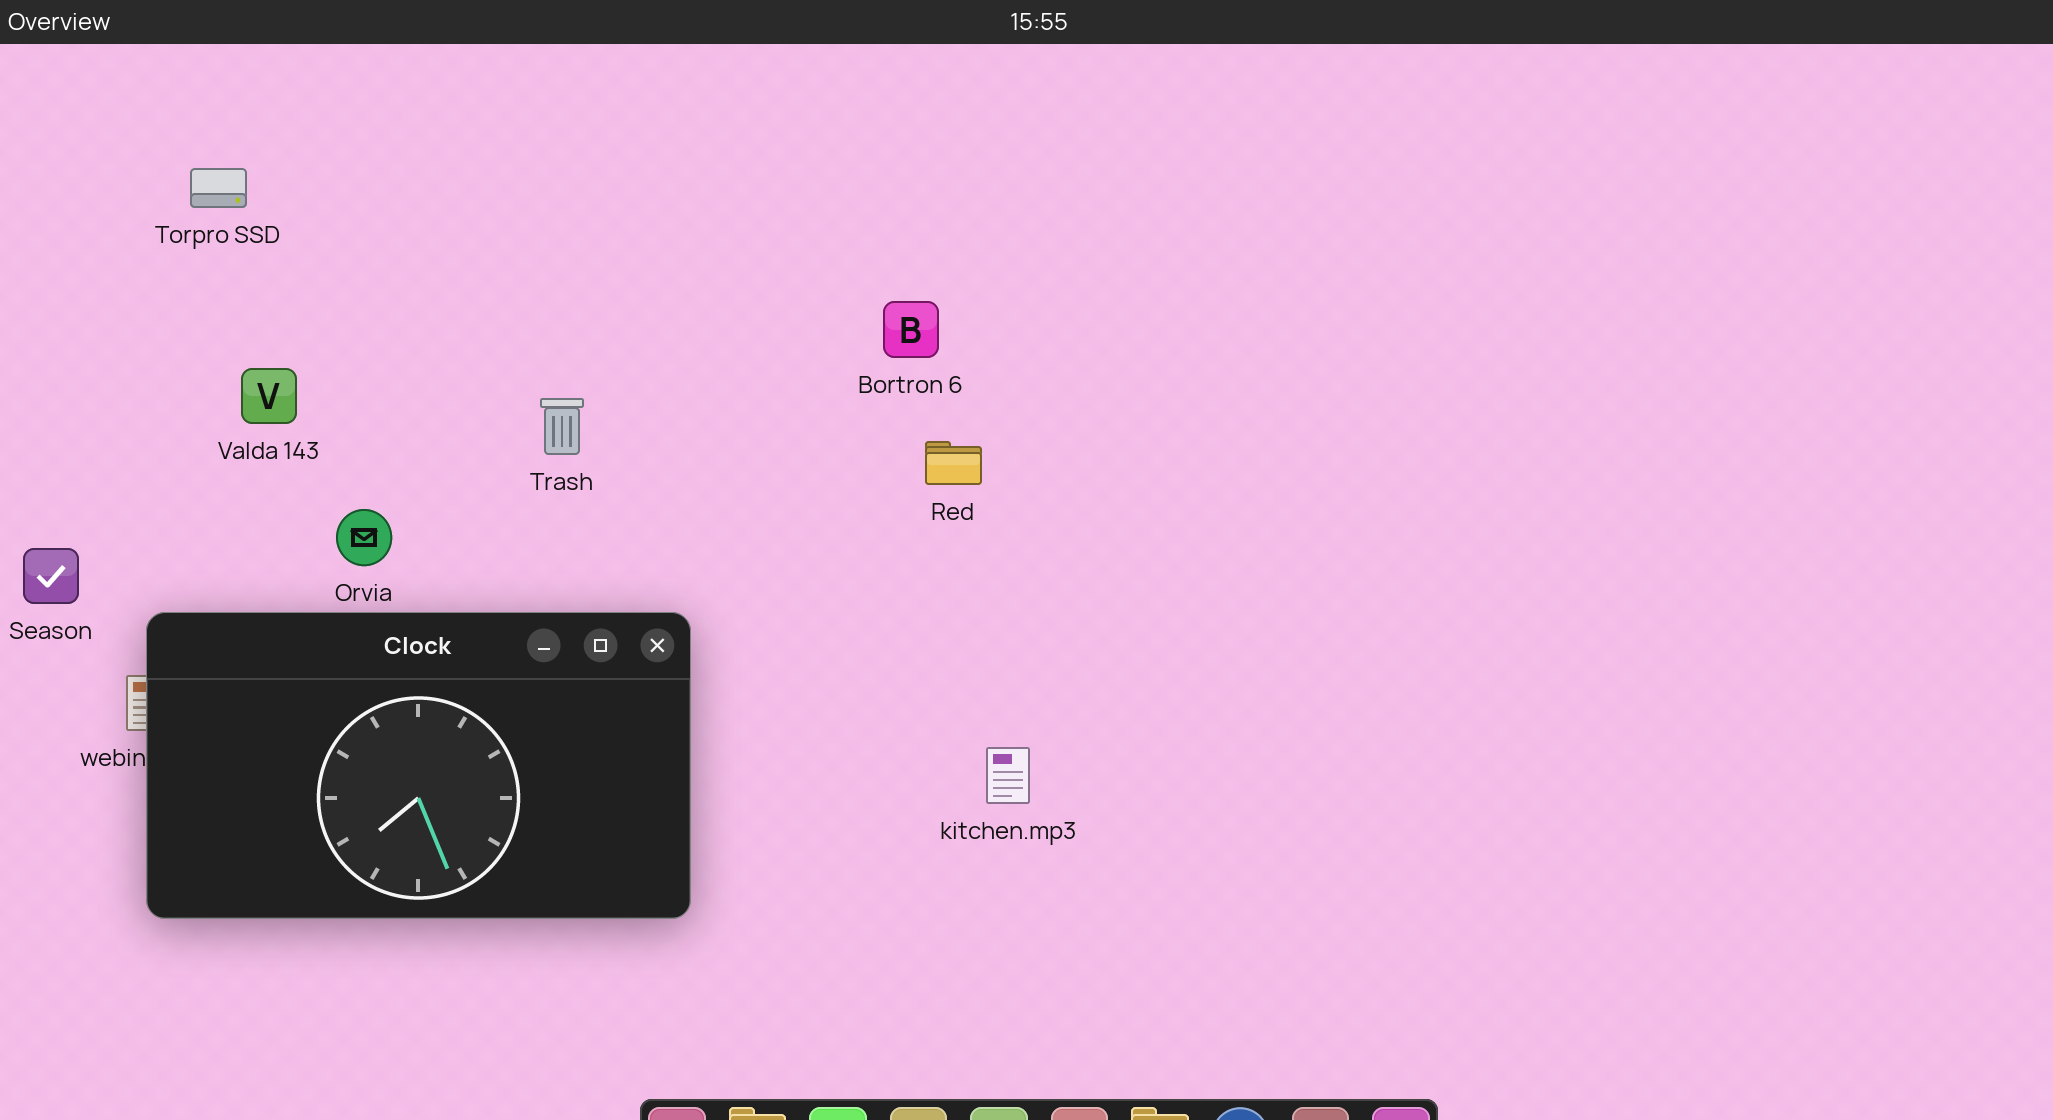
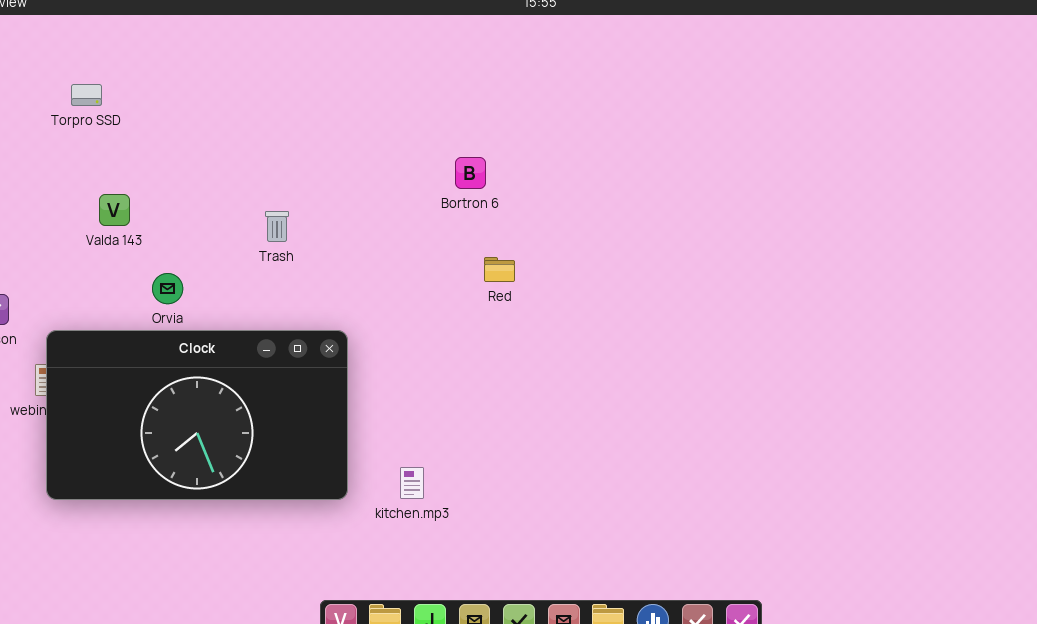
Red: [925,441,982,485] -> [484,257,515,282], moved
kitchen.mp3: [986,747,1030,804] -> [400,467,424,499], moved

